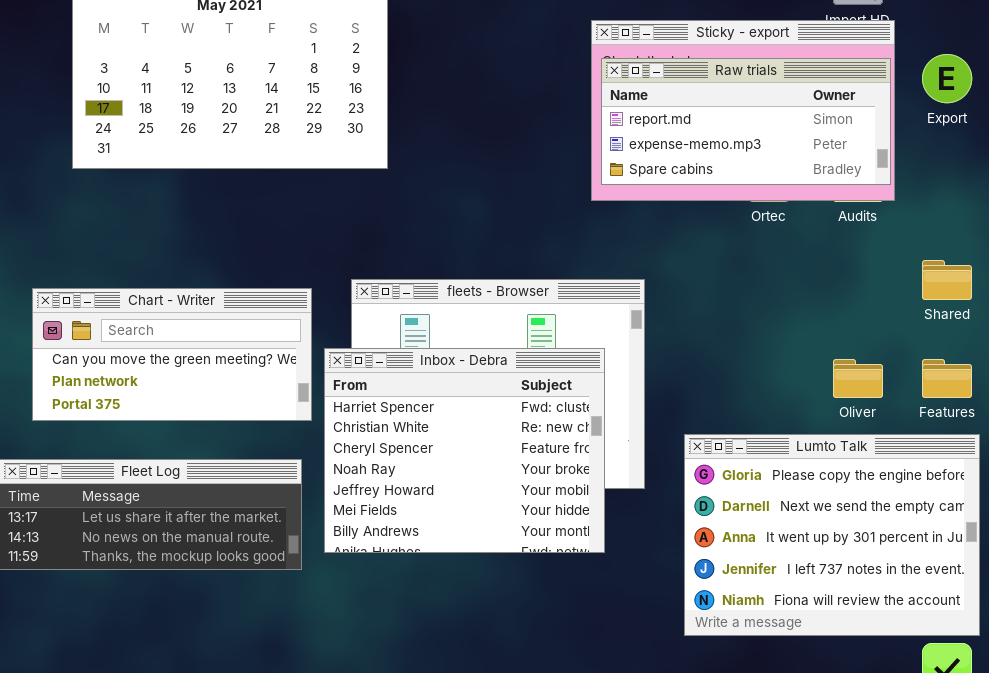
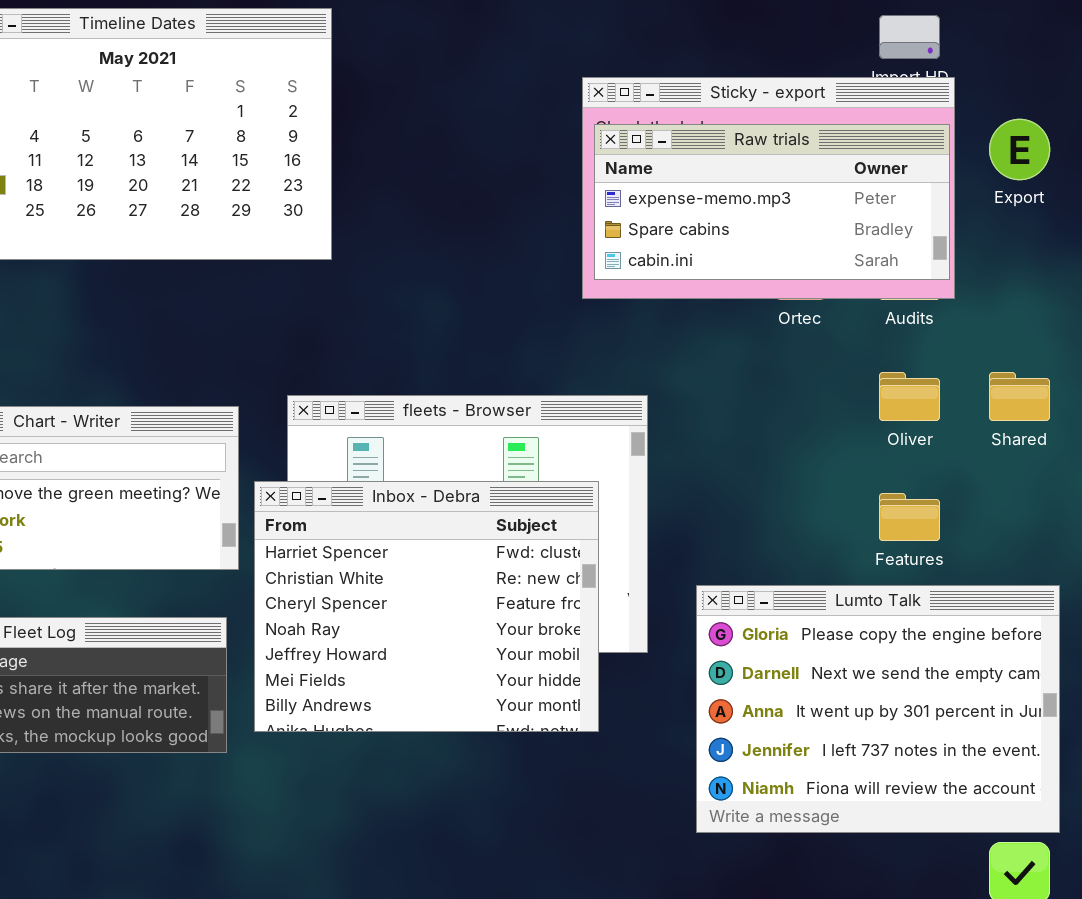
Raw trials: [601,58,891,185] -> [594,124,950,280], scrolled down 1 row
Oliver: [833,359,883,398] -> [879,372,940,421], moved
Features: [922,359,972,398] -> [879,493,940,541], moved

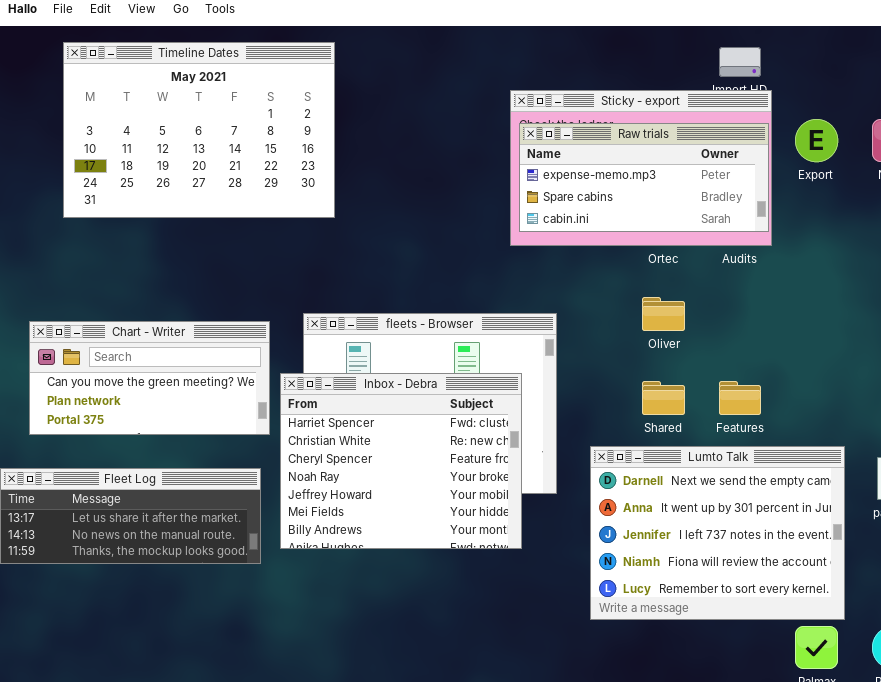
Oliver: [879,372,940,421] -> [642,297,685,331], moved
Shared: [989,372,1050,421] -> [642,381,685,415], moved
Lumto Talk: [696,585,1060,833] -> [590,446,845,620], scrolled down 1 row

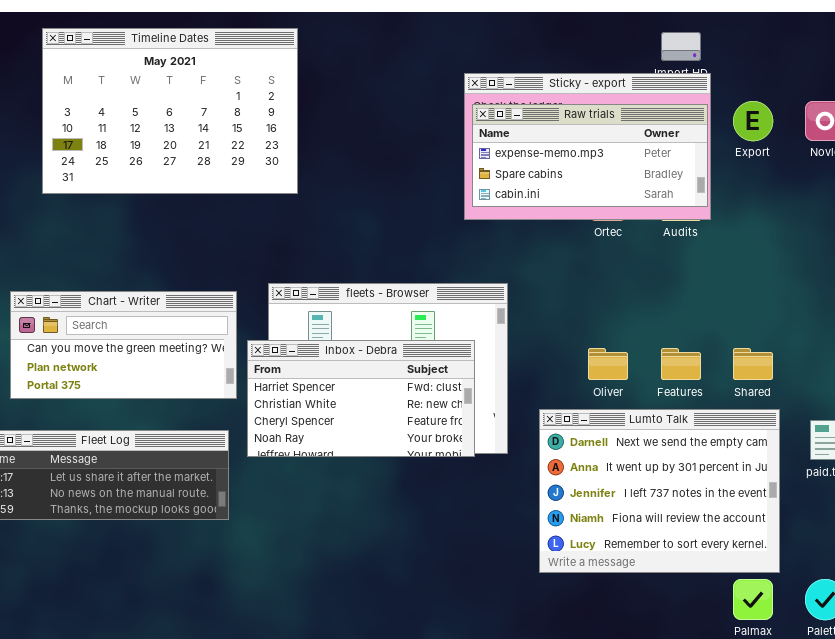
Oliver: [642,297,685,331] -> [588,348,628,380], moved
Inbox - Debra: [280,373,522,549] -> [247,340,475,457], resized
Shared: [642,381,685,415] -> [733,348,773,380], moved

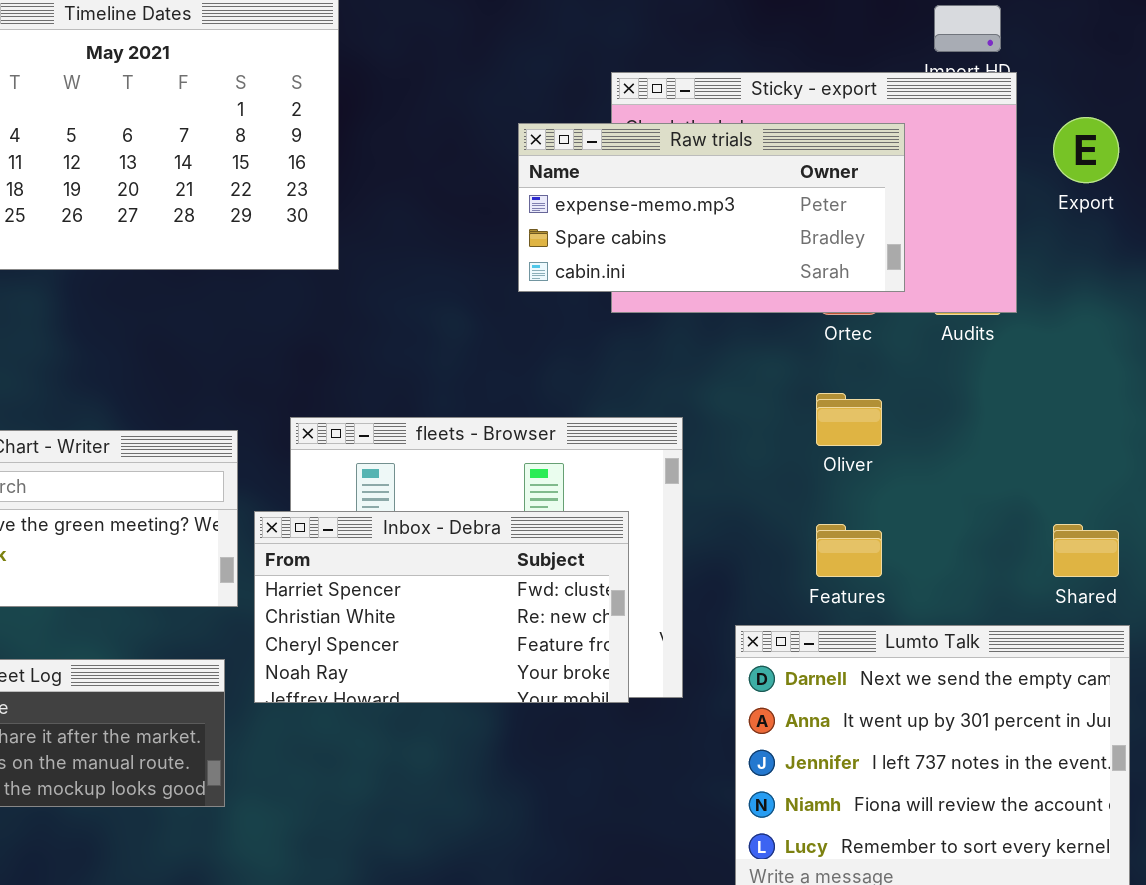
Raw trials: [472,104,708,207] -> [518,123,905,292], moved
Oliver: [588,348,628,380] -> [816,393,882,446], moved
Features: [661,348,701,380] -> [816,524,882,577], moved

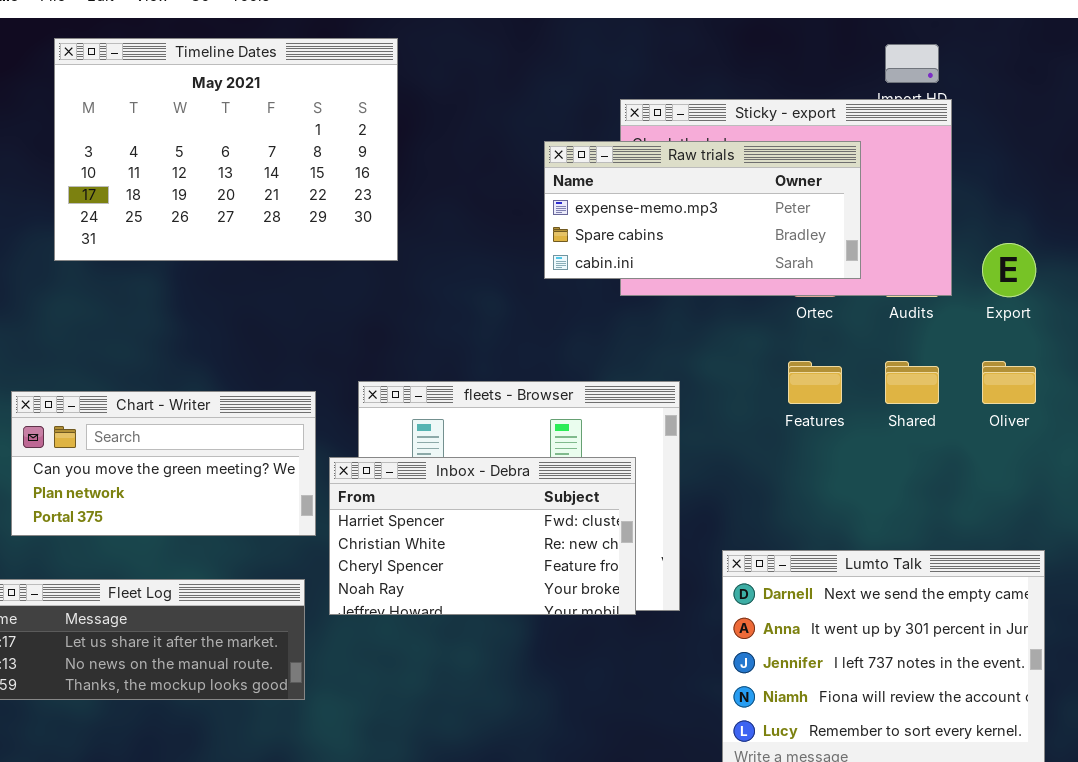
Export: [1053,117,1119,183] -> [982,243,1036,297], moved
Oliver: [816,393,882,446] -> [982,361,1036,404], moved
Features: [816,524,882,577] -> [788,361,842,404], moved
Shared: [1053,524,1119,577] -> [885,361,939,404], moved

